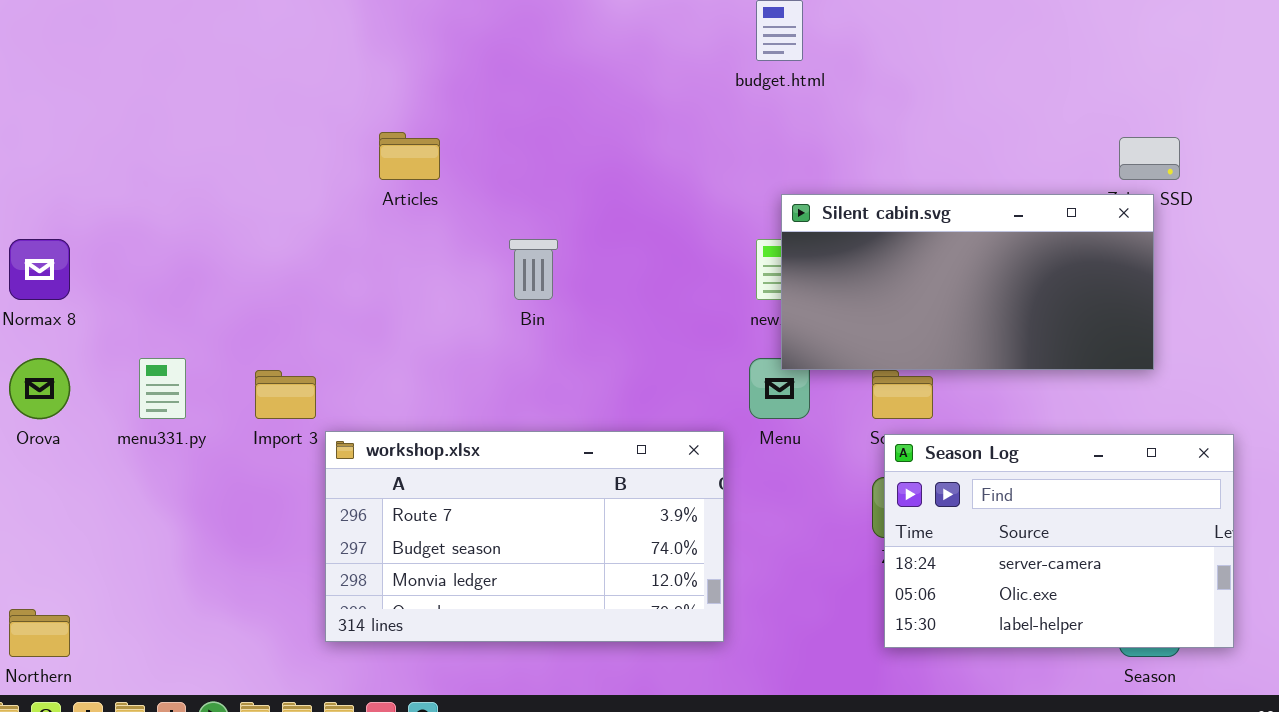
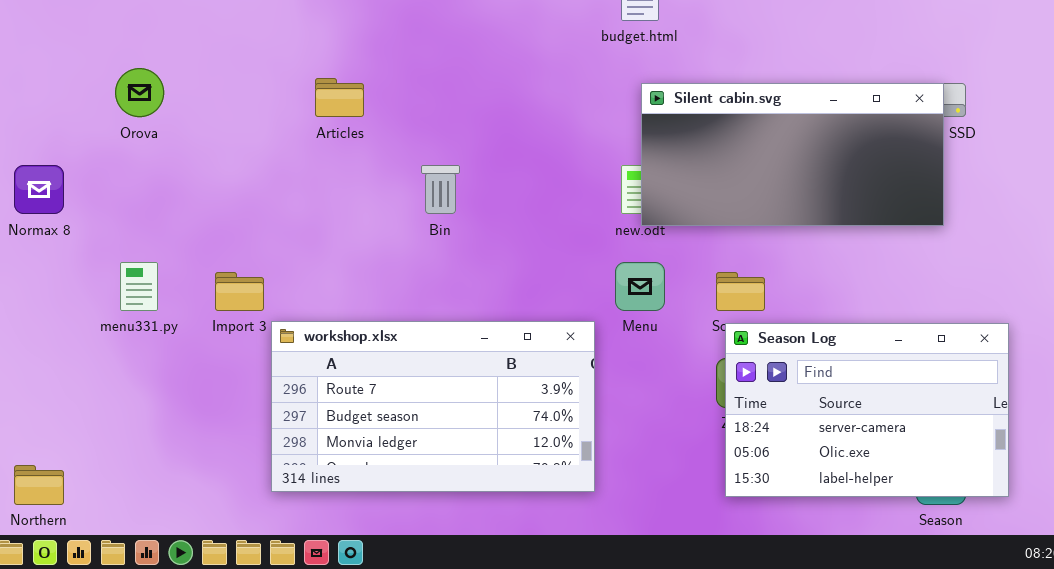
Silent cabin.svg: [781,194,1154,370] -> [641,83,944,226], moved
Orova: [9,358,70,419] -> [115,68,164,117], moved

